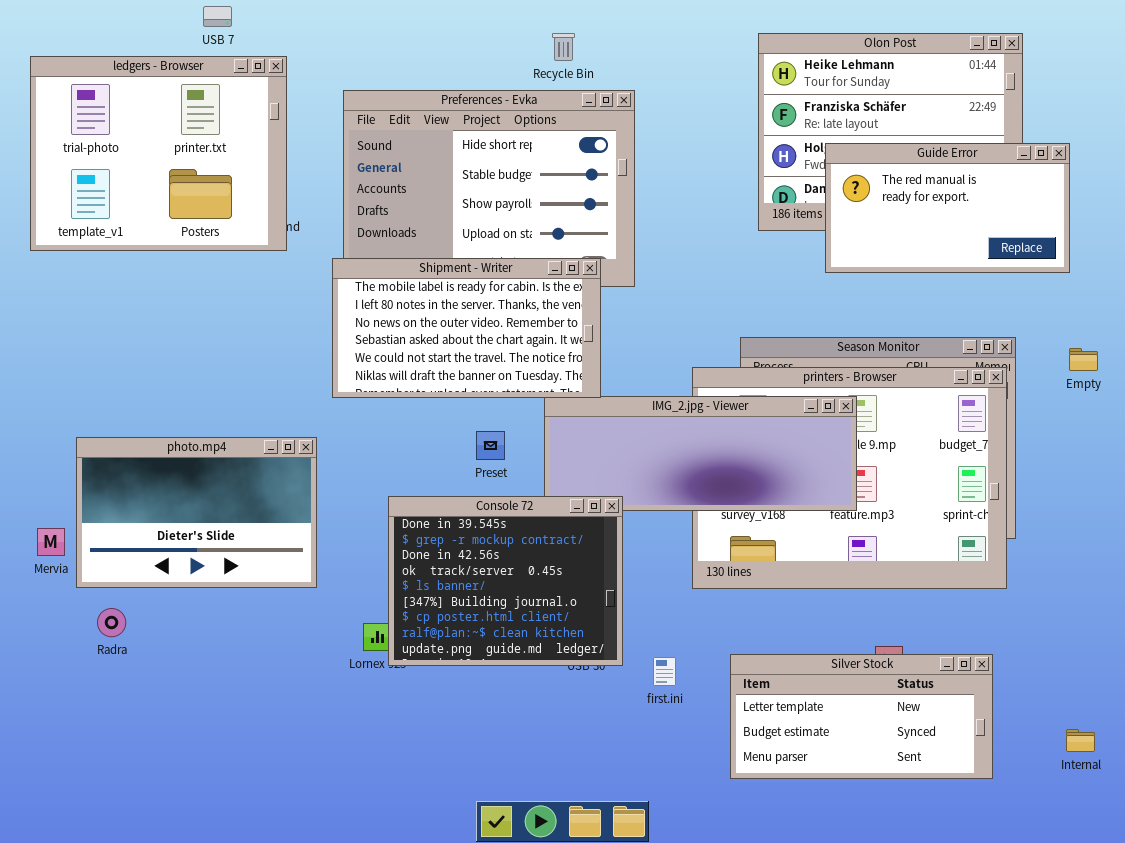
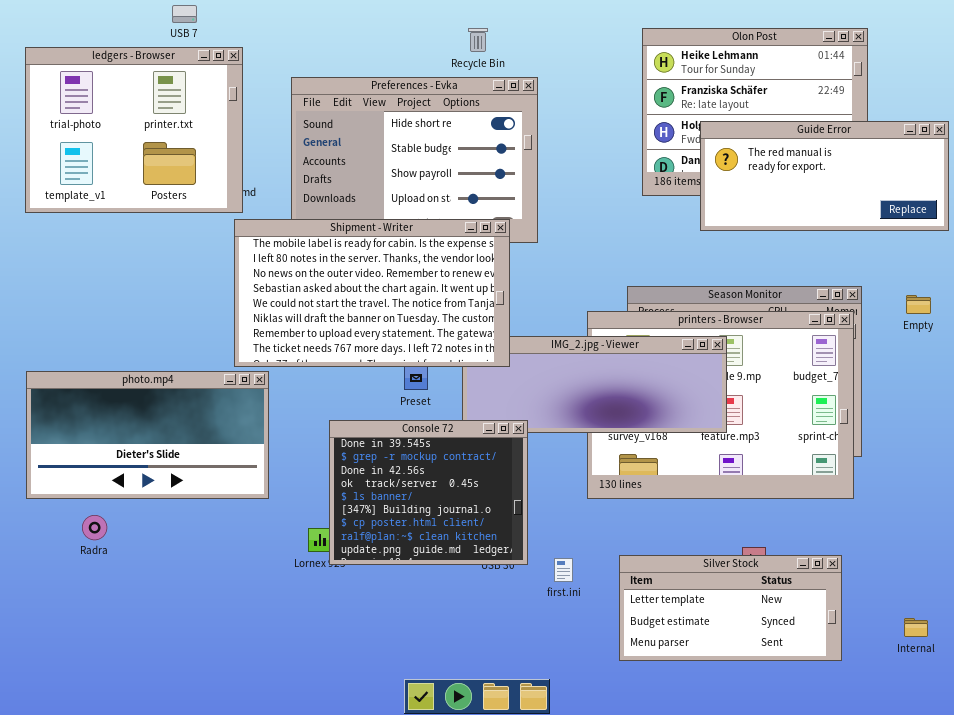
Guide Error: [825,143,1070,273] -> [700,121,949,231], resized
Shipment - Writer: [332,258,601,398] -> [234,219,510,367], resized
photo.mp4: [76,437,317,588] -> [26,371,269,499], resized

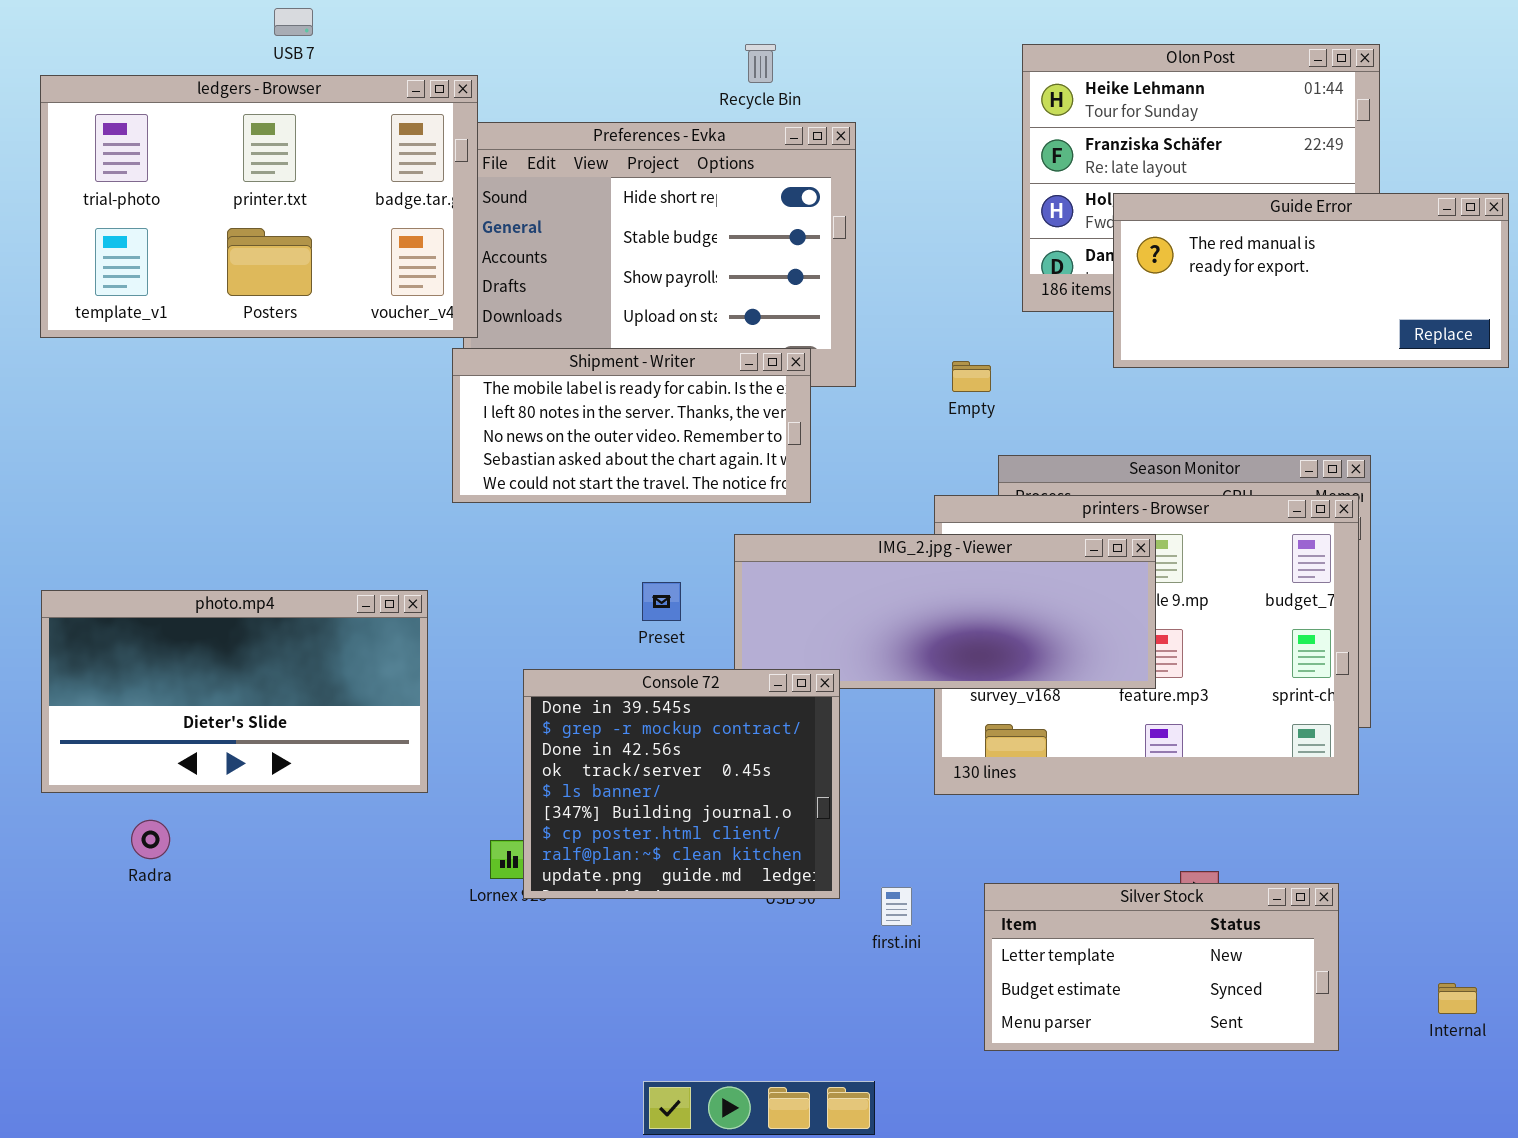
ledgers - Browser: [25,47,243,213] -> [40,75,478,338], resized
Shipment - Writer: [234,219,510,367] -> [452,348,811,503], resized
Empty: [906,295,931,314] -> [952,361,991,392], moved

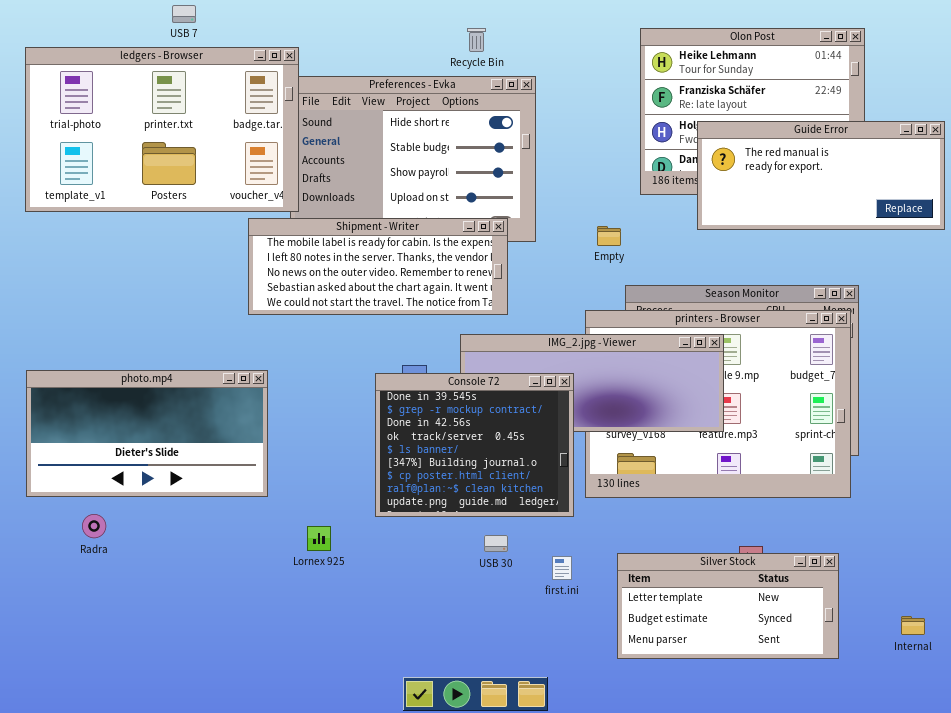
Shipment - Writer: [452,348,811,503] -> [248,218,508,315], resized
Console 72: [523,669,840,899] -> [375,373,574,517], moved

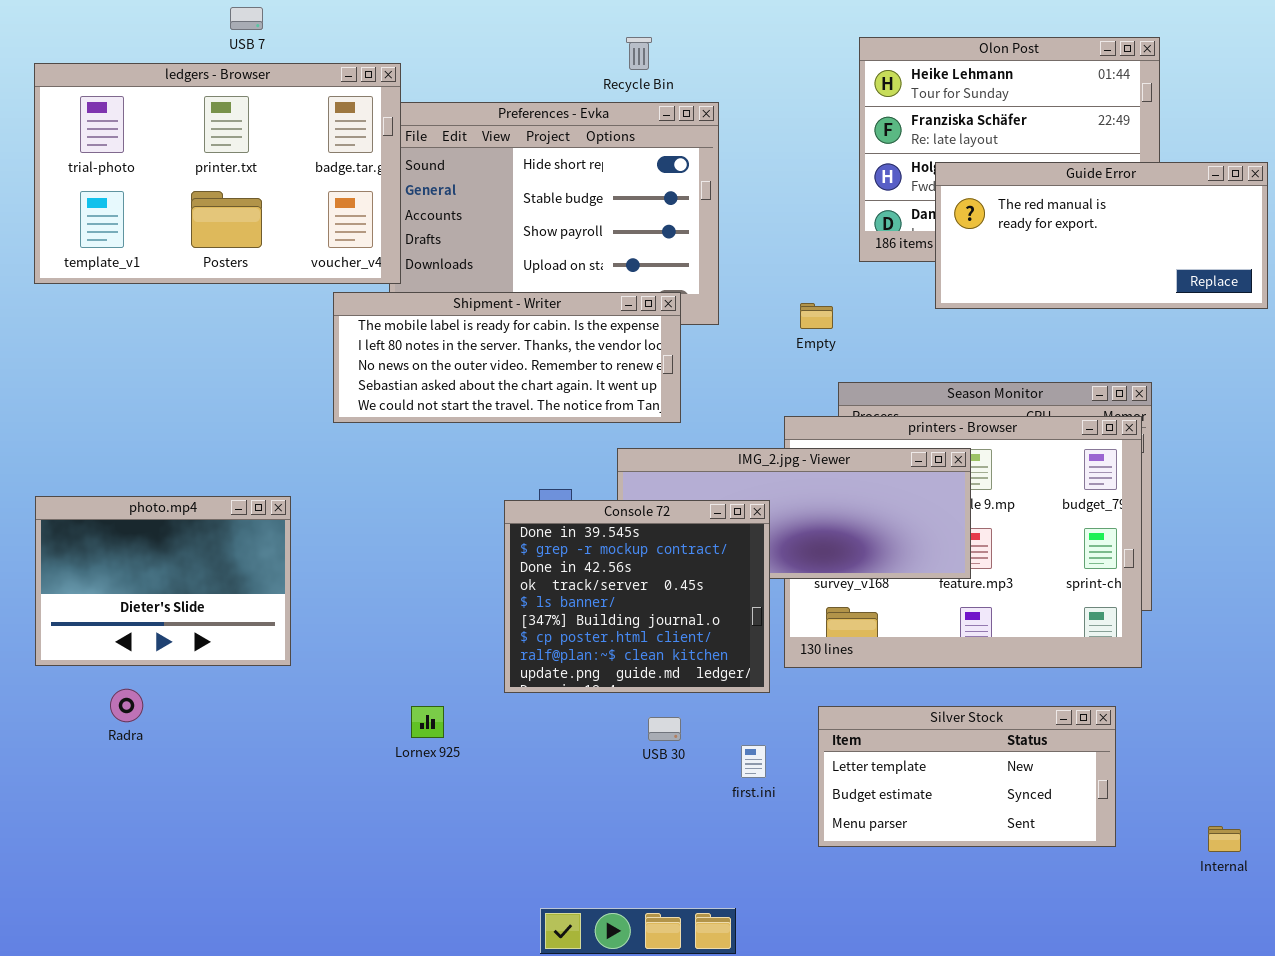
photo.mp4: [26,370,268,497] -> [35,496,291,666], resized
Silver Stock: [617,553,839,659] -> [818,706,1116,847], moved

